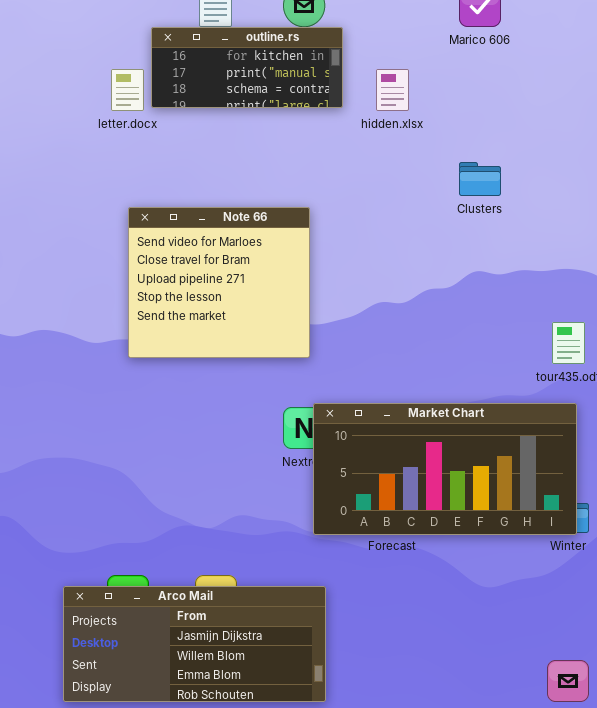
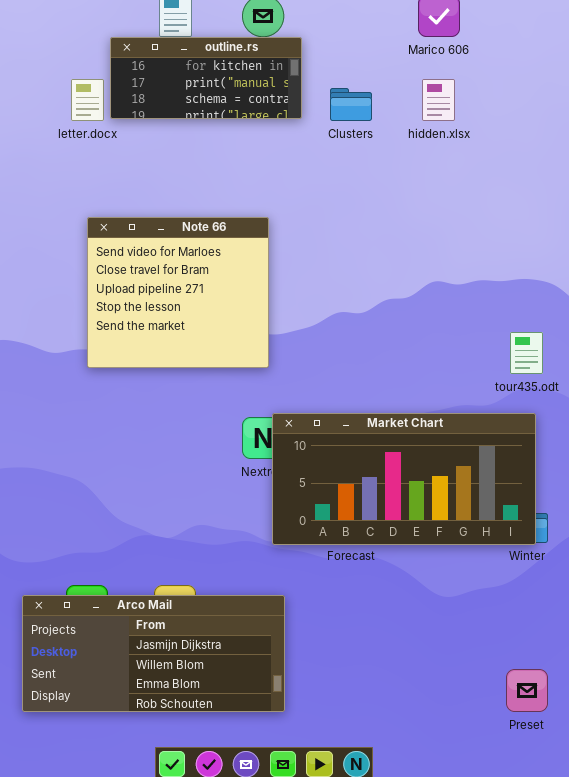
hidden.xlsx: [376,69,409,111] -> [422,79,455,121], moved
Clusters: [459,162,501,196] -> [330,88,372,121], moved

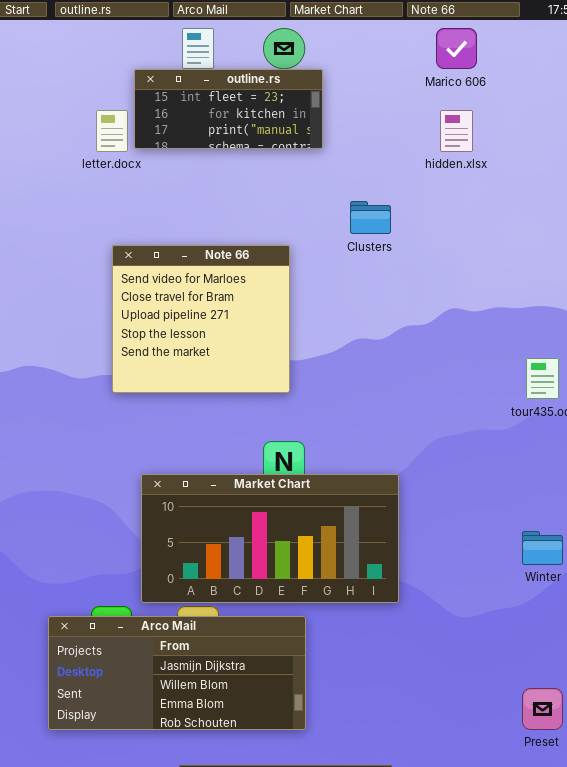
outline.rs: [110,37,302,119] -> [134,69,323,149], scrolled up 1 row
Clusters: [330,88,372,121] -> [350,201,391,234], moved
Market Chart: [272,413,536,545] -> [141,474,399,603], moved

